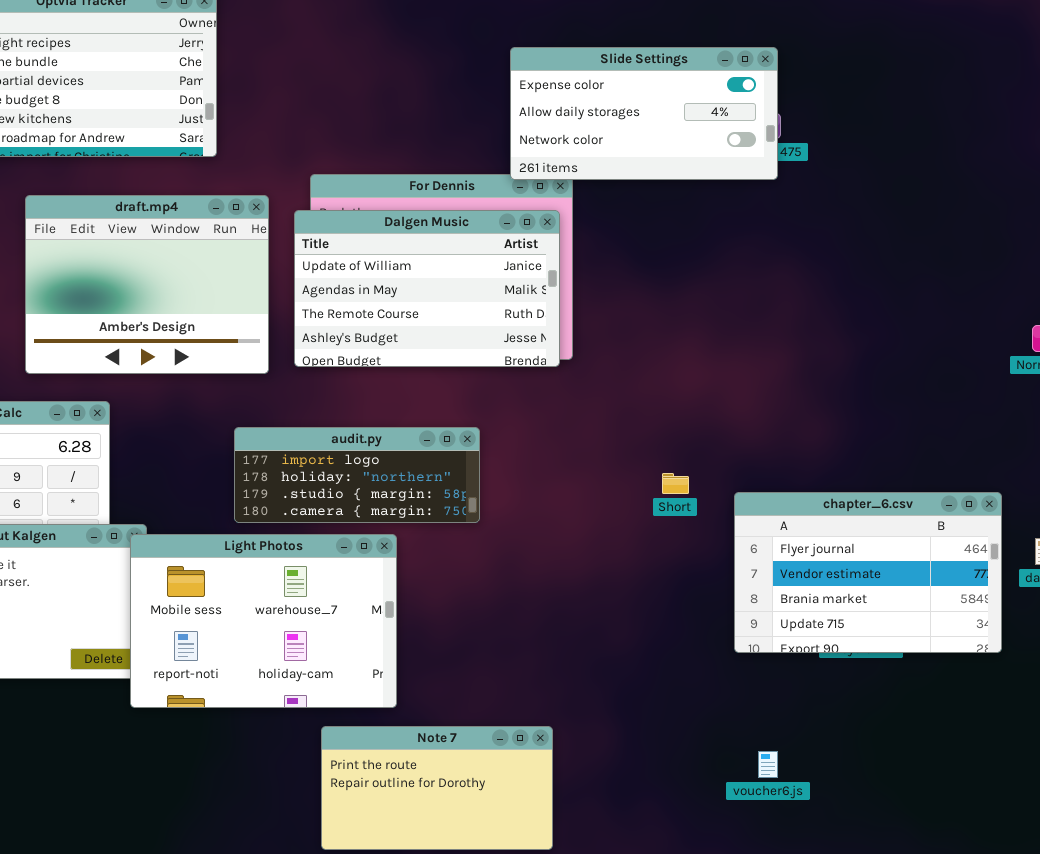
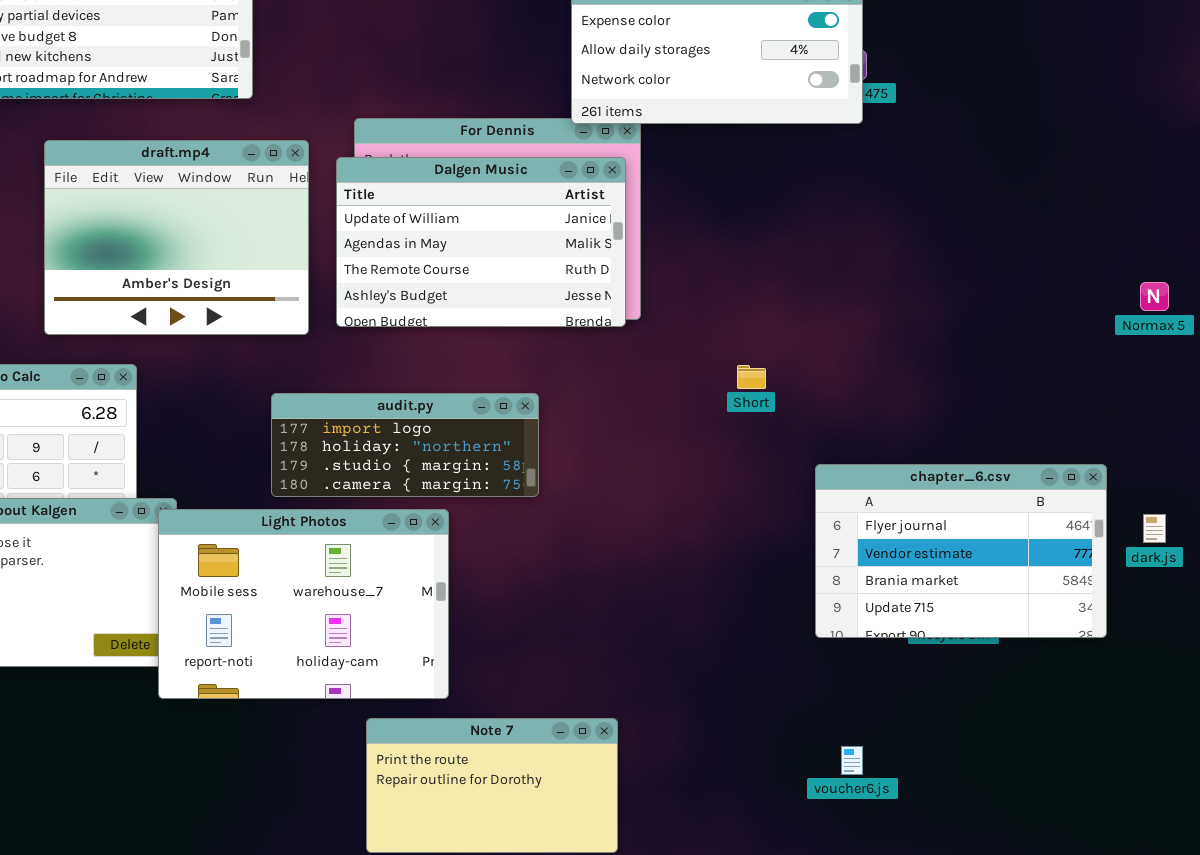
Short: [662,473,689,494] -> [737,365,766,389], moved

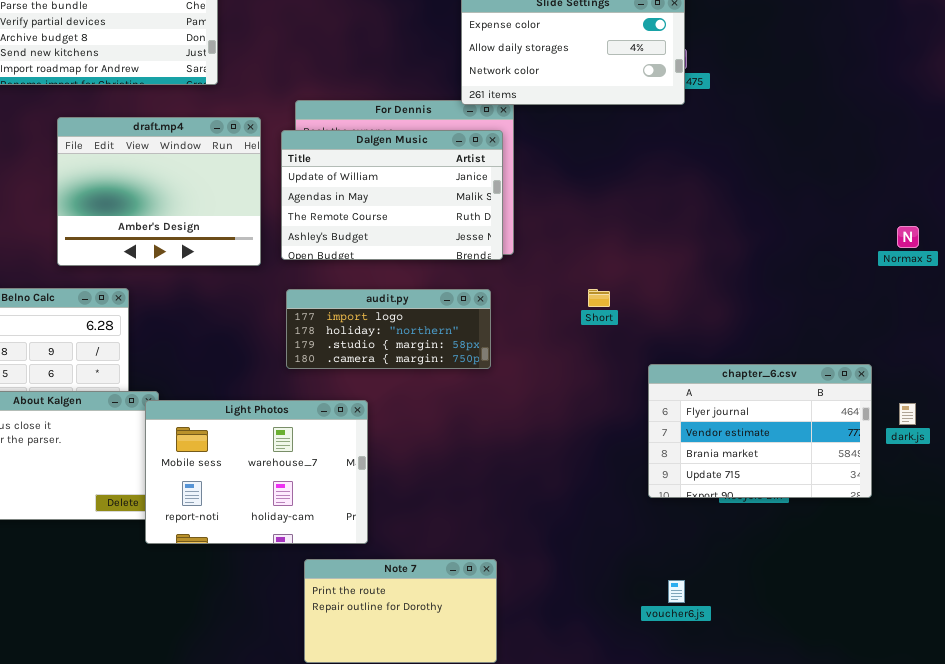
audit.py: [271,393,539,497] -> [286,289,491,369], moved

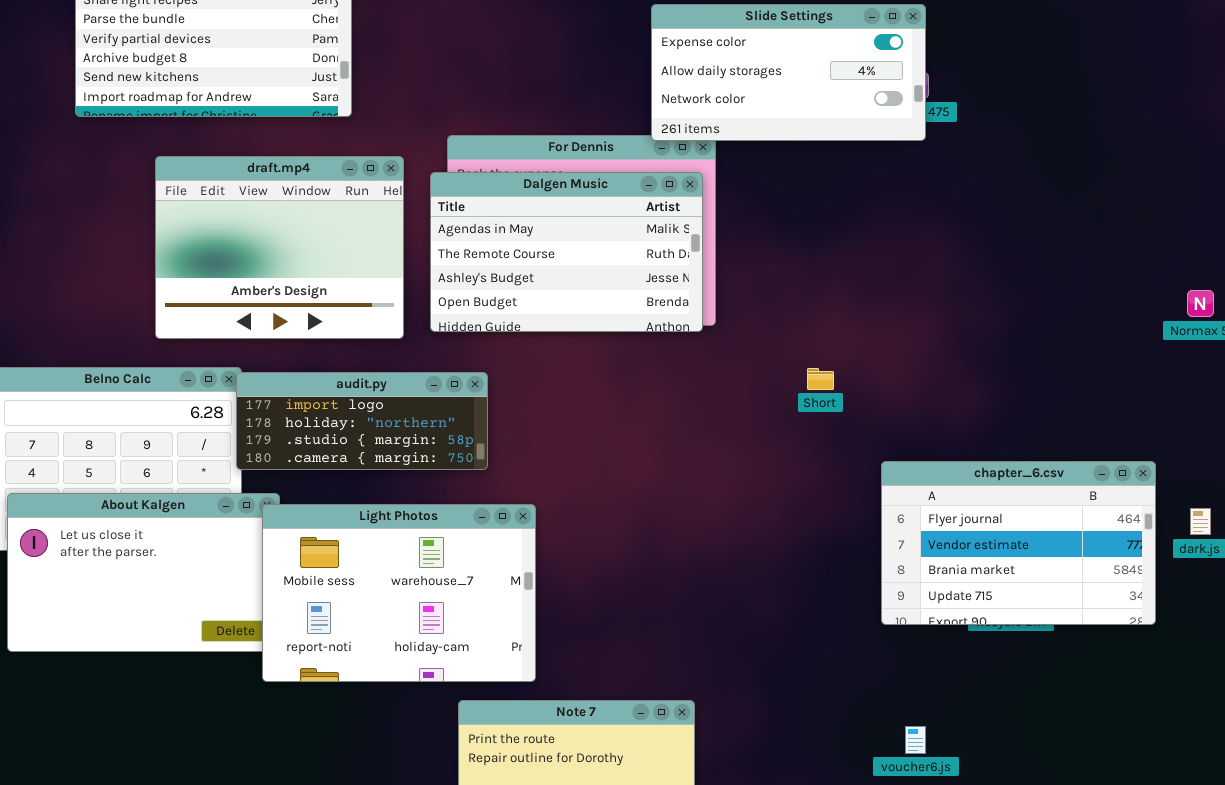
Dalgen Music: [281,130,503,260] -> [430,172,703,332], scrolled down 1 row
audit.py: [286,289,491,369] -> [236,372,488,470], moved

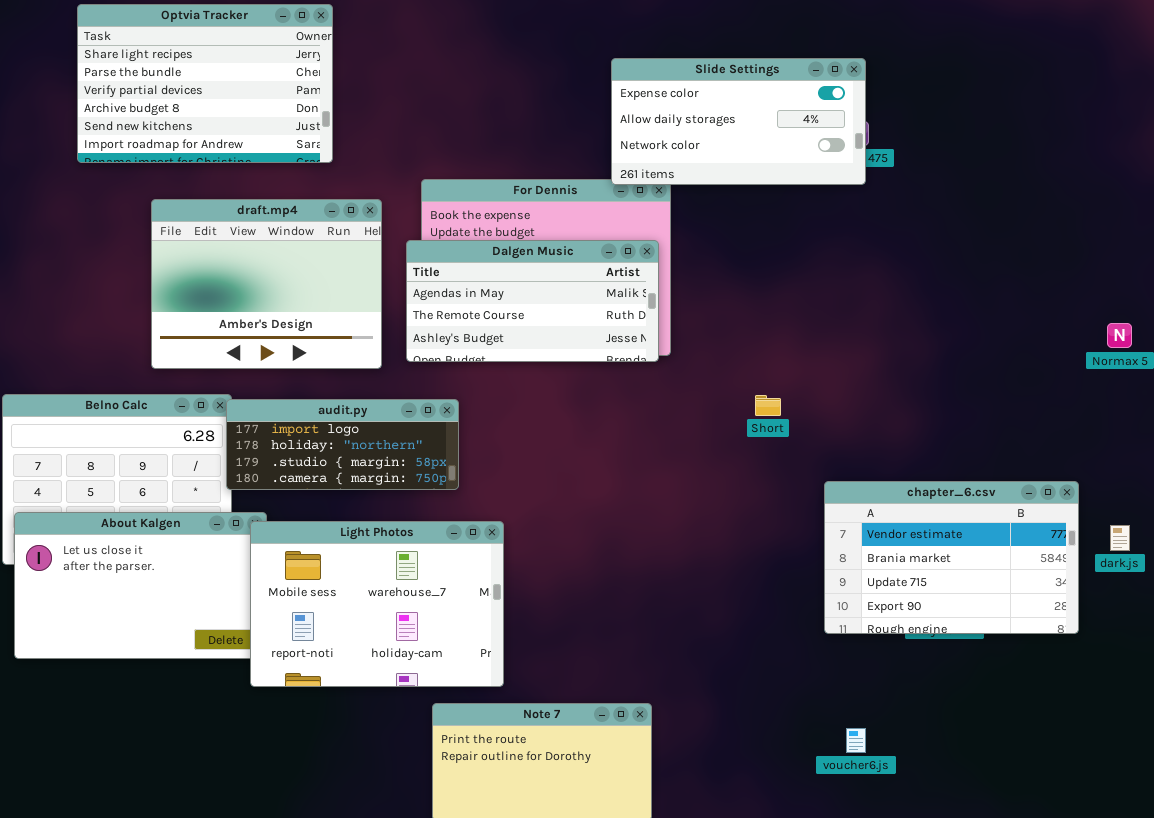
Dalgen Music: [430,172,703,332] -> [406,240,659,362], resized
chapter_6.csv: [881,461,1156,625] -> [824,481,1079,634], scrolled down 1 row

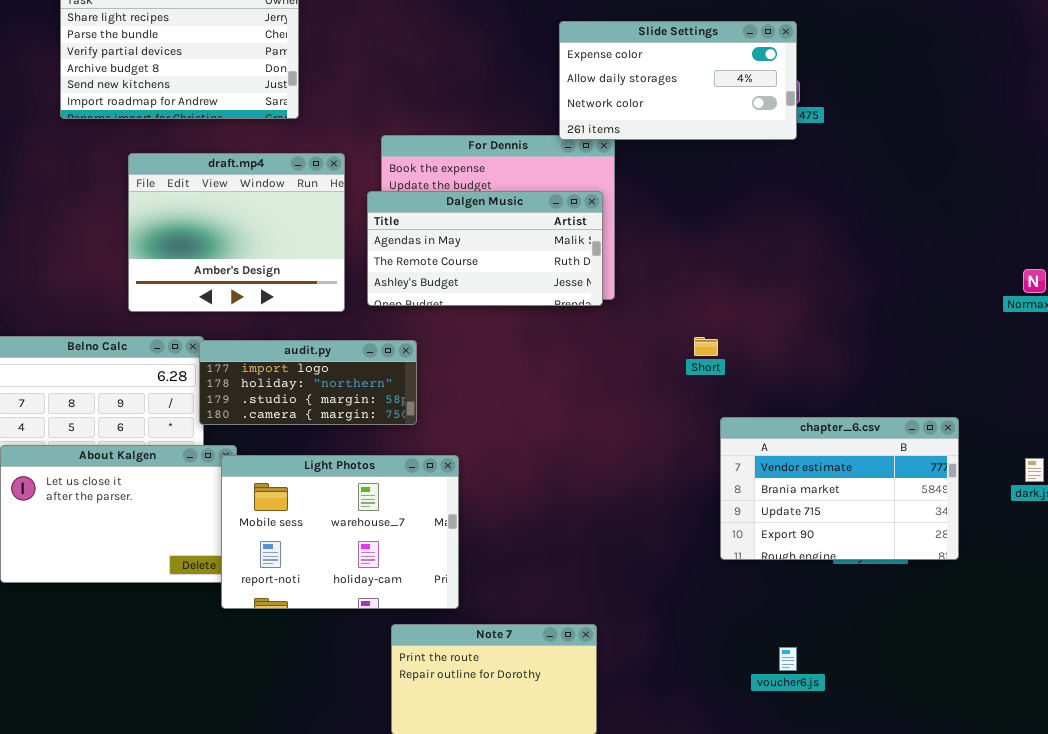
chapter_6.csv: [824,481,1079,634] -> [720,417,959,560], moved

